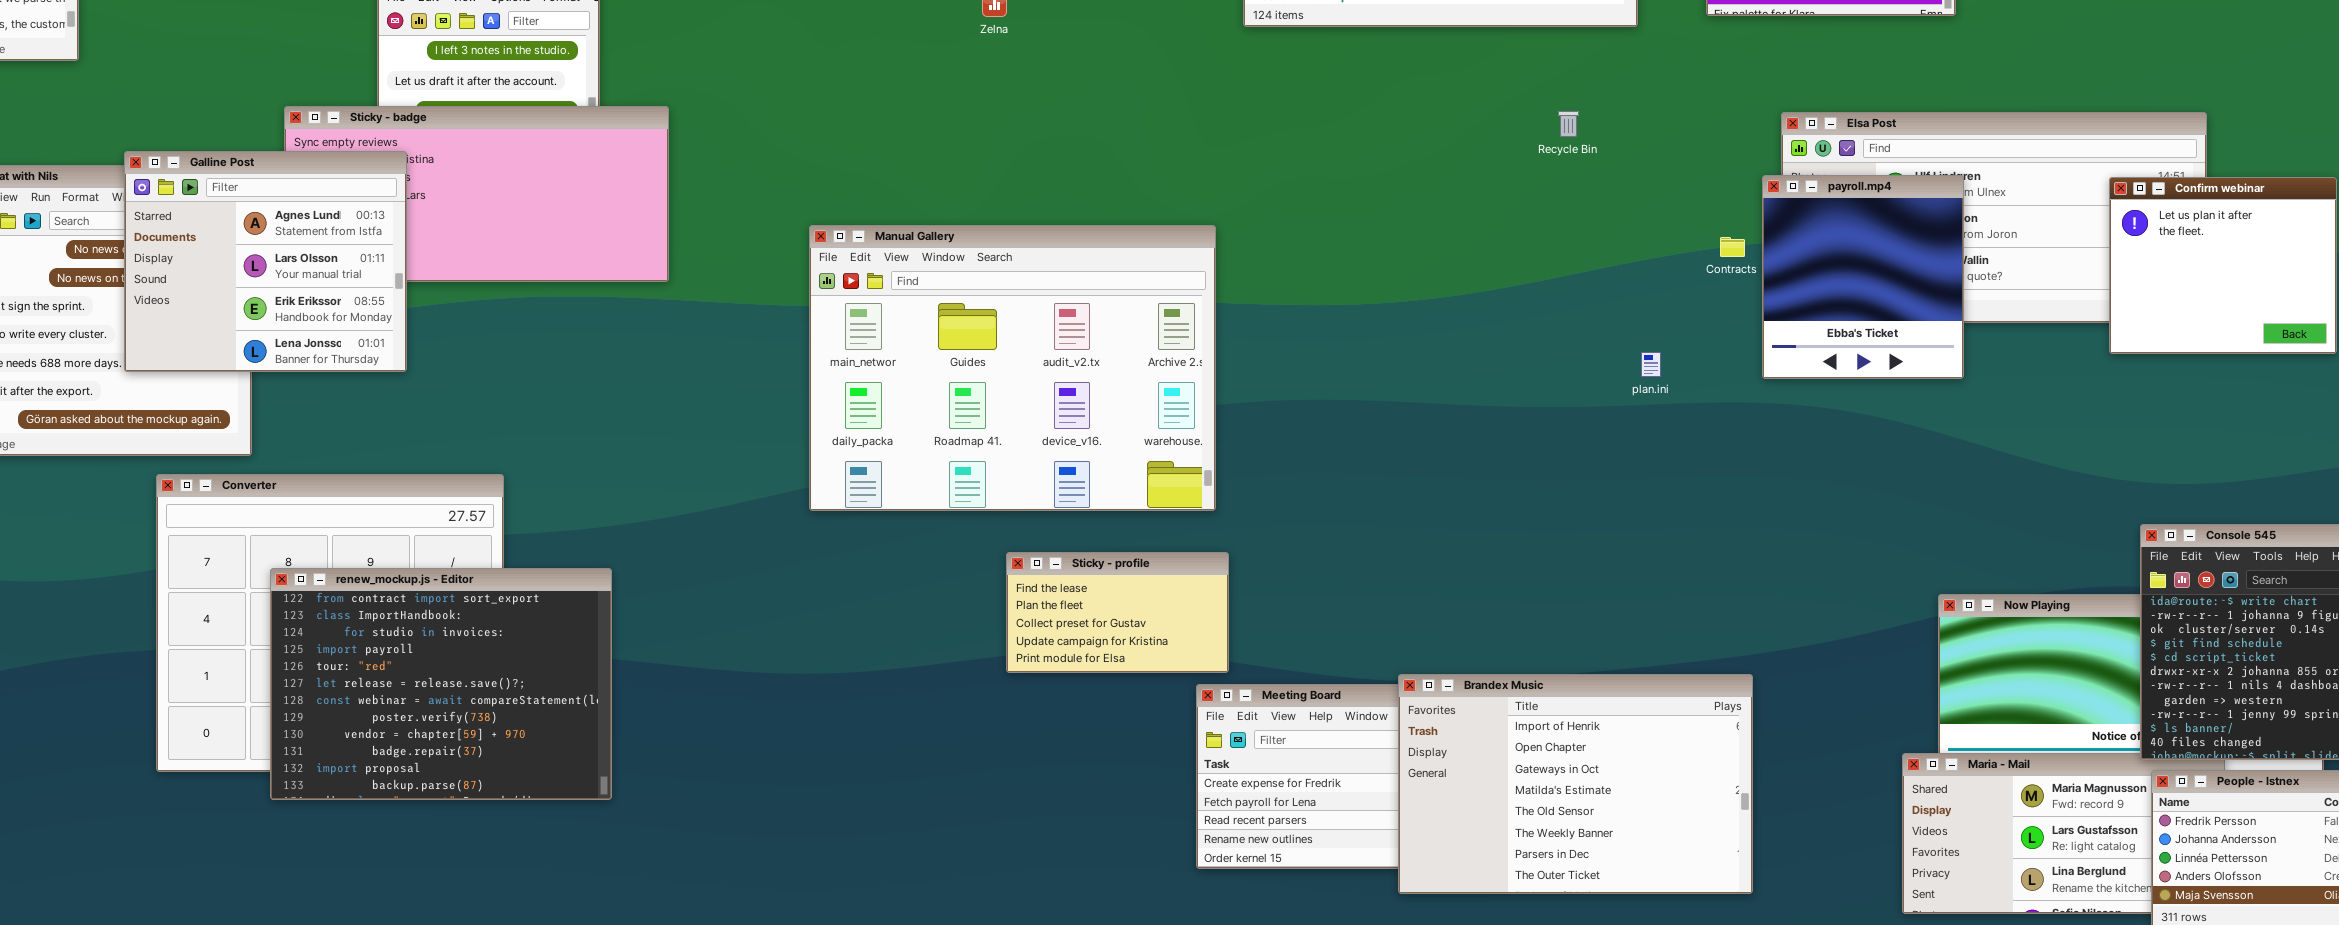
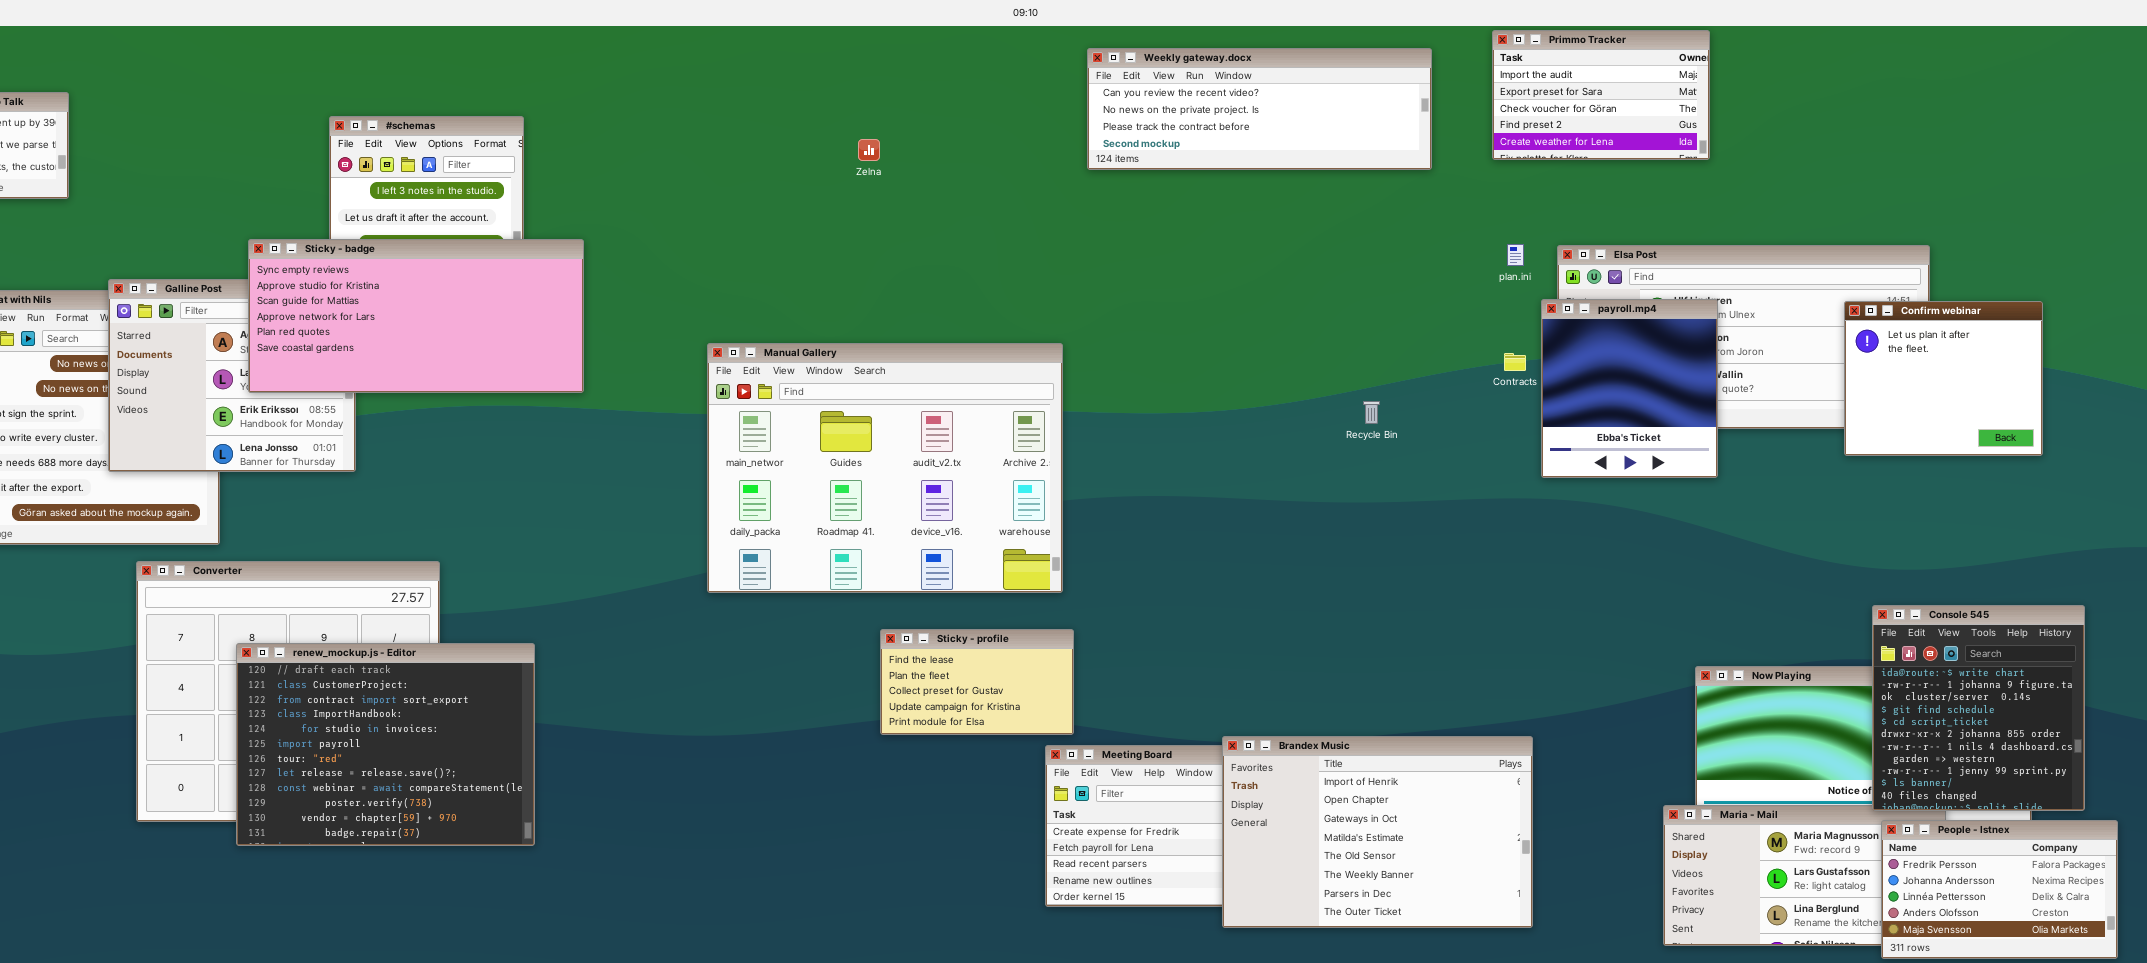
Sticky - badge: [284,106,669,282] -> [248,239,584,393], raised
Recycle Bin: [1558,111,1579,137] -> [1363,401,1380,424], moved
plan.ini: [1641,352,1661,377] -> [1507,244,1524,266], moved
renew_mockup.js - Editor: [270,568,612,800] -> [236,643,535,846], scrolled up 2 rows

